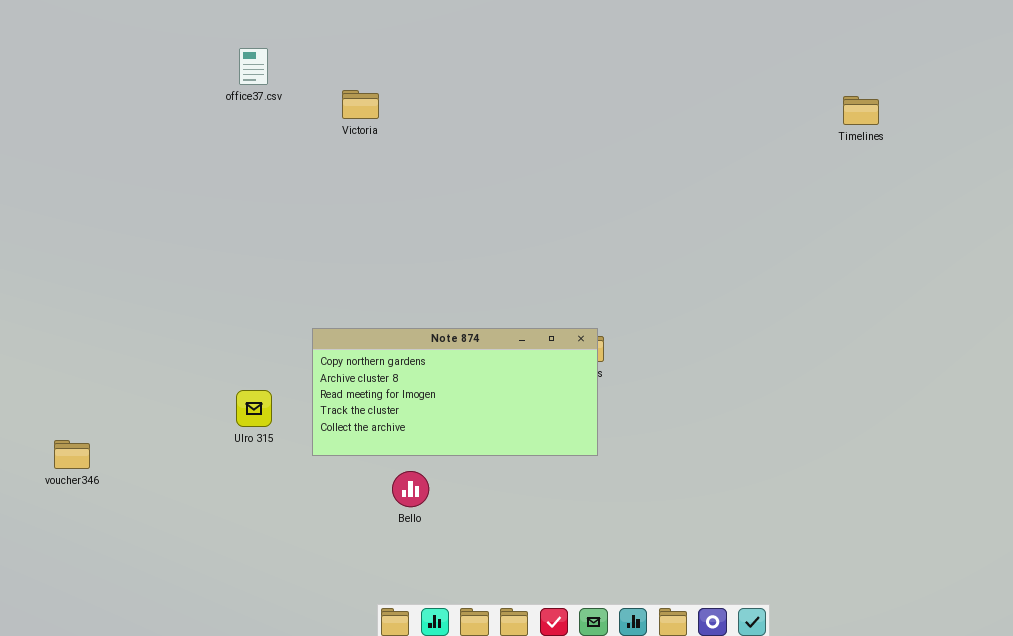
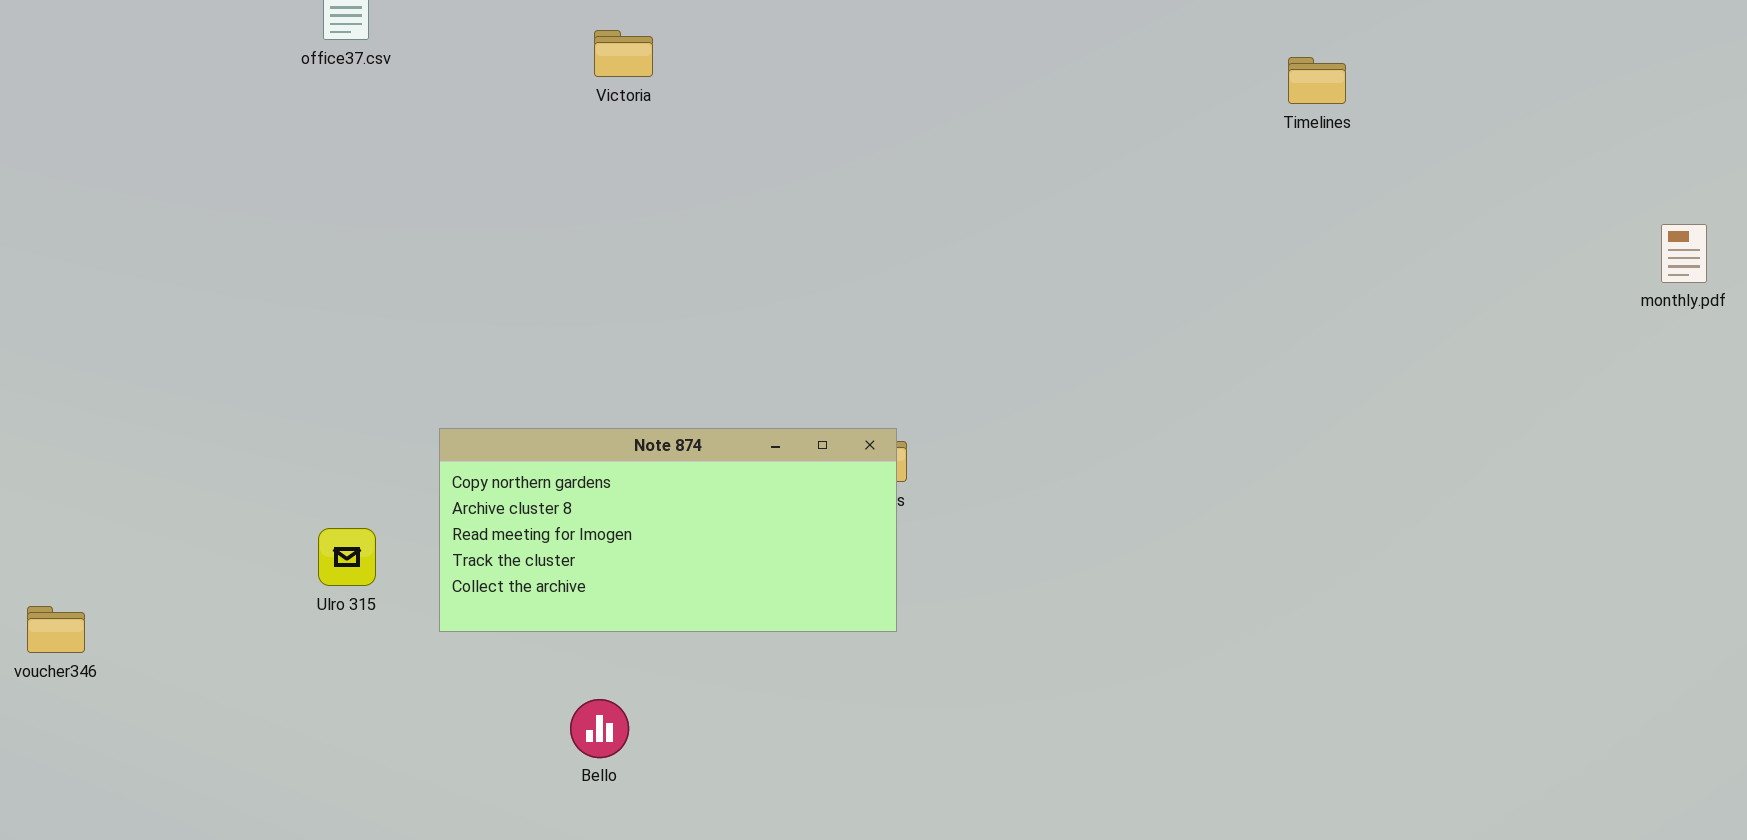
Victoria: [342,90,379,119] -> [594,30,653,77], moved
Bello: [392,471,429,507] -> [570,699,629,758], moved

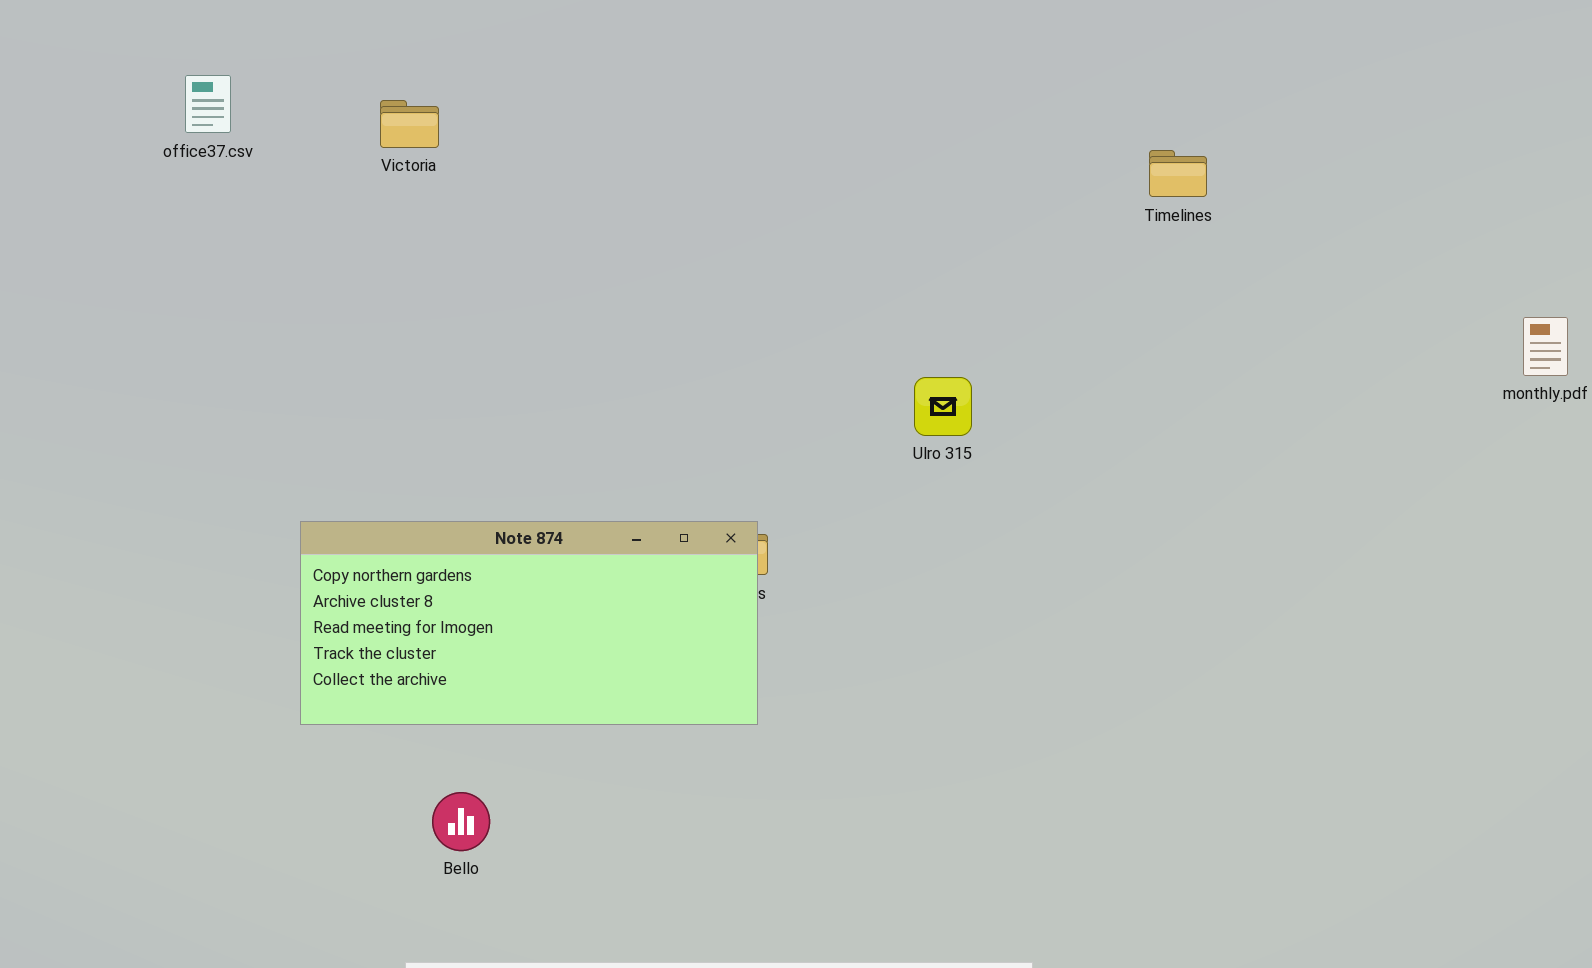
Victoria: [594,30,653,77] -> [380,100,439,148], moved
Ulro 315: [318,528,376,586] -> [914,377,972,436], moved

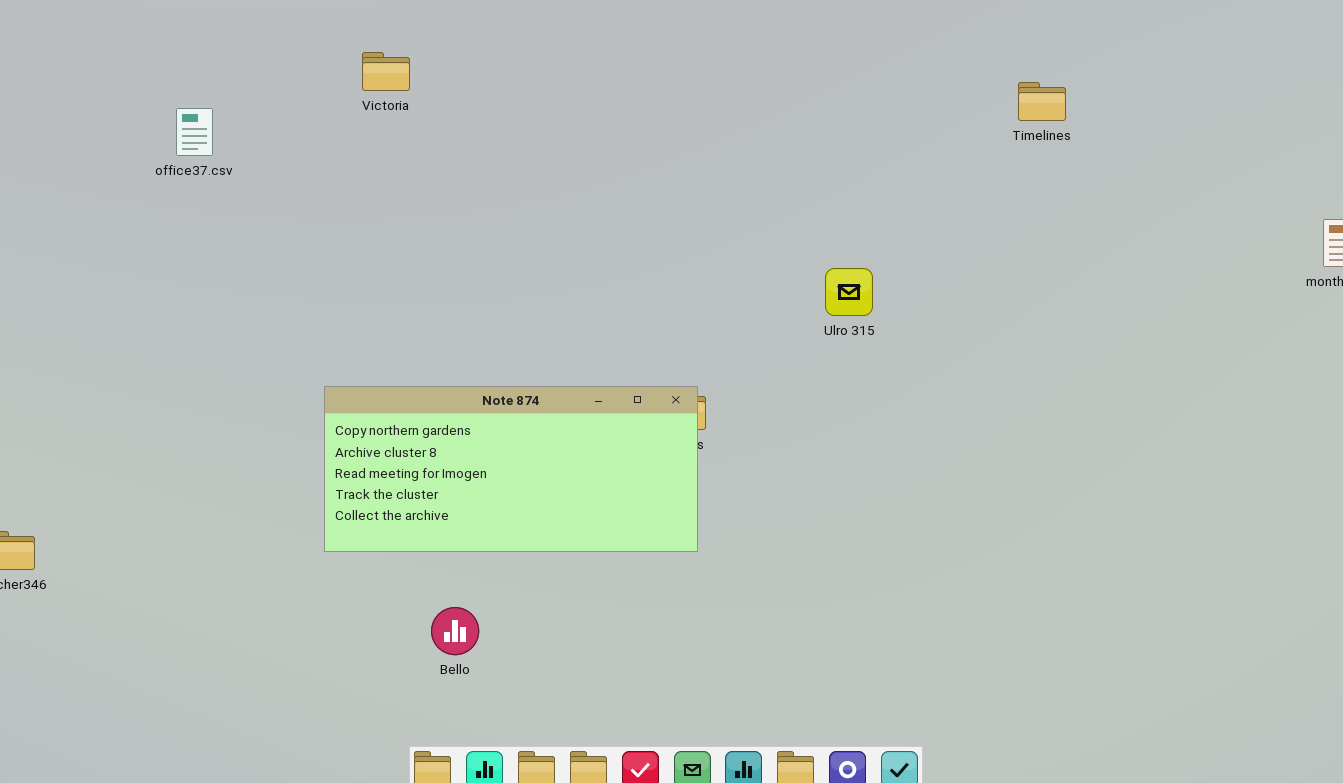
office37.csv: [185,75,231,133] -> [176,108,213,156], moved
Victoria: [380,100,439,148] -> [362,52,410,91], moved

